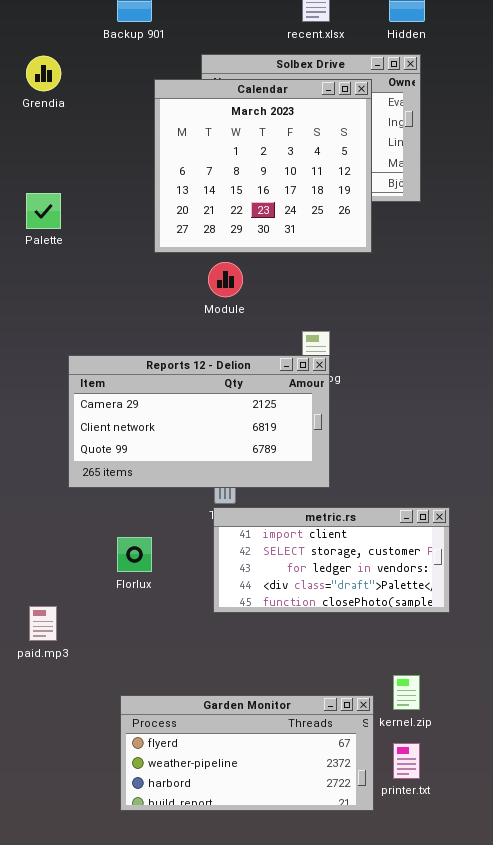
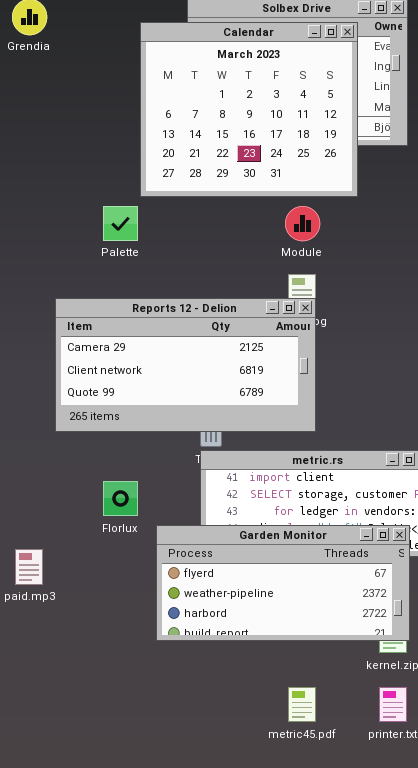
Palette: [26,193,61,229] -> [103,206,138,241], moved
Module: [208,262,243,297] -> [285,206,320,241], moved
Garden Monitor: [120,695,374,811] -> [156,525,410,641], moved

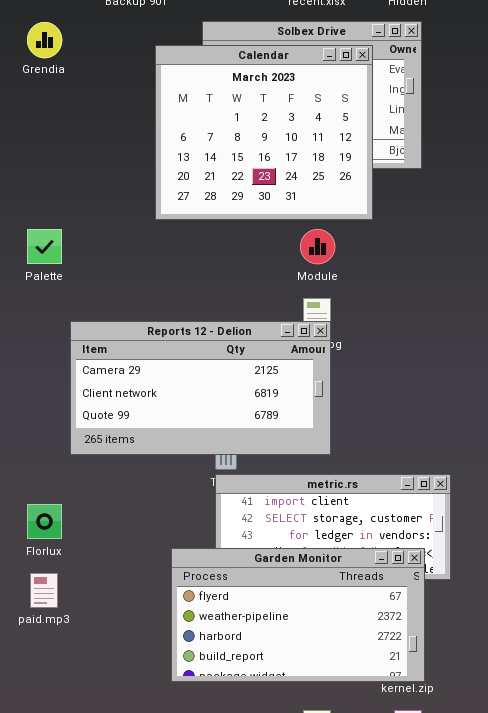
Palette: [103,206,138,241] -> [27,229,62,264], moved
Florlux: [103,481,138,516] -> [27,504,62,539], moved
Garden Monitor: [156,525,410,641] -> [171,548,425,682], resized

